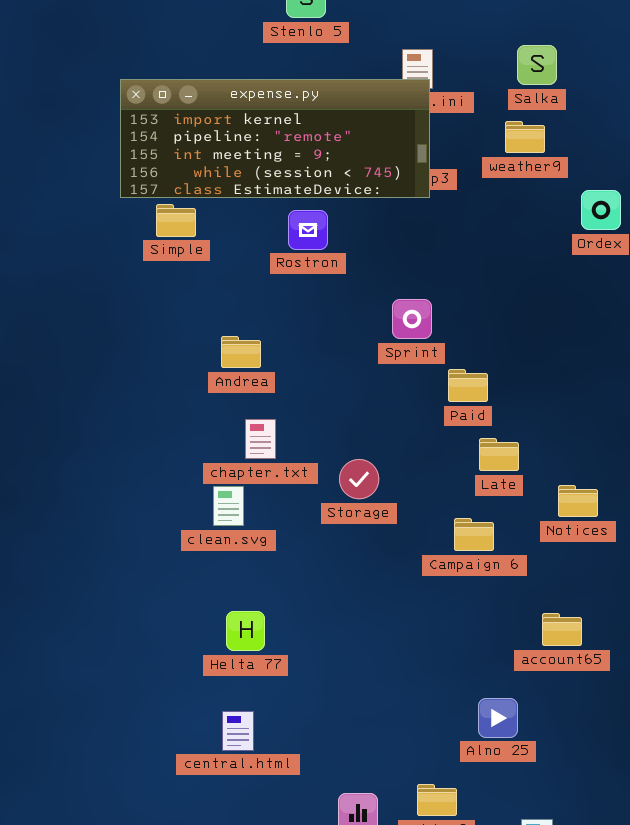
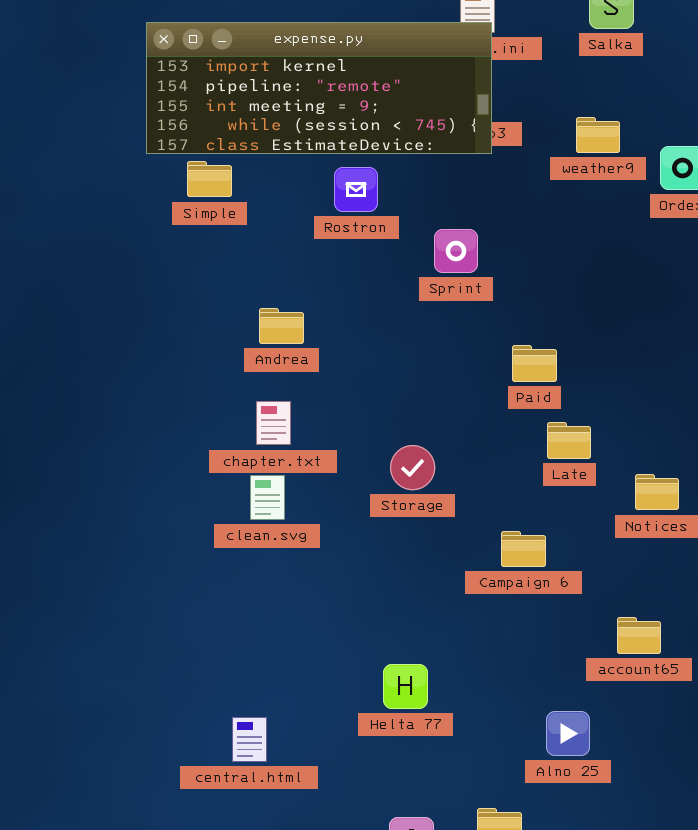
weather9: [505,121,545,153] -> [576,117,620,153], moved
Sprint: [392,299,432,339] -> [434,229,478,273], moved
chapter.txt: [245,419,276,459] -> [256,401,291,445], moved
Campaign 6: [454,518,494,551] -> [501,531,546,567], moved
Helta 77: [226,611,265,651] -> [383,664,428,709], moved
central.html: [222,711,254,751] -> [232,717,267,762], moved

